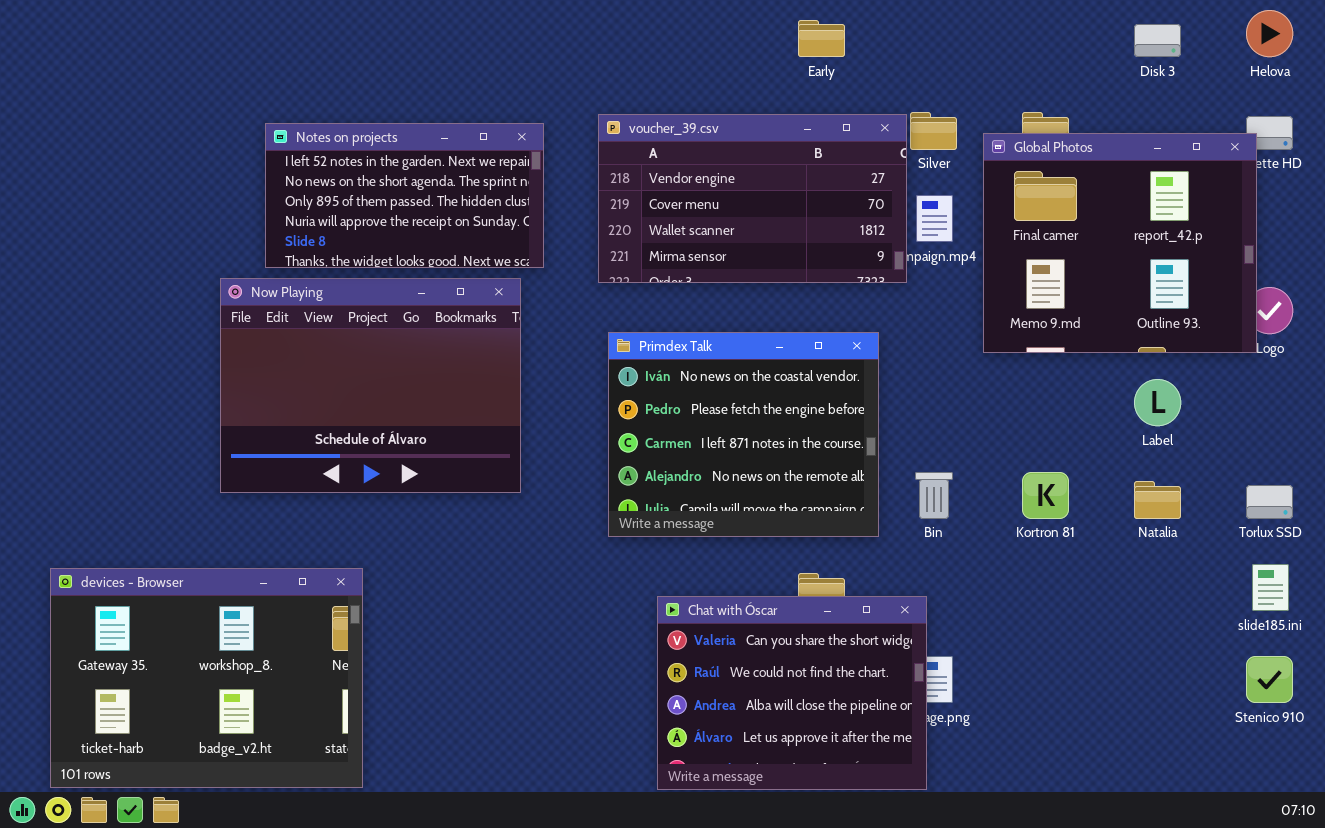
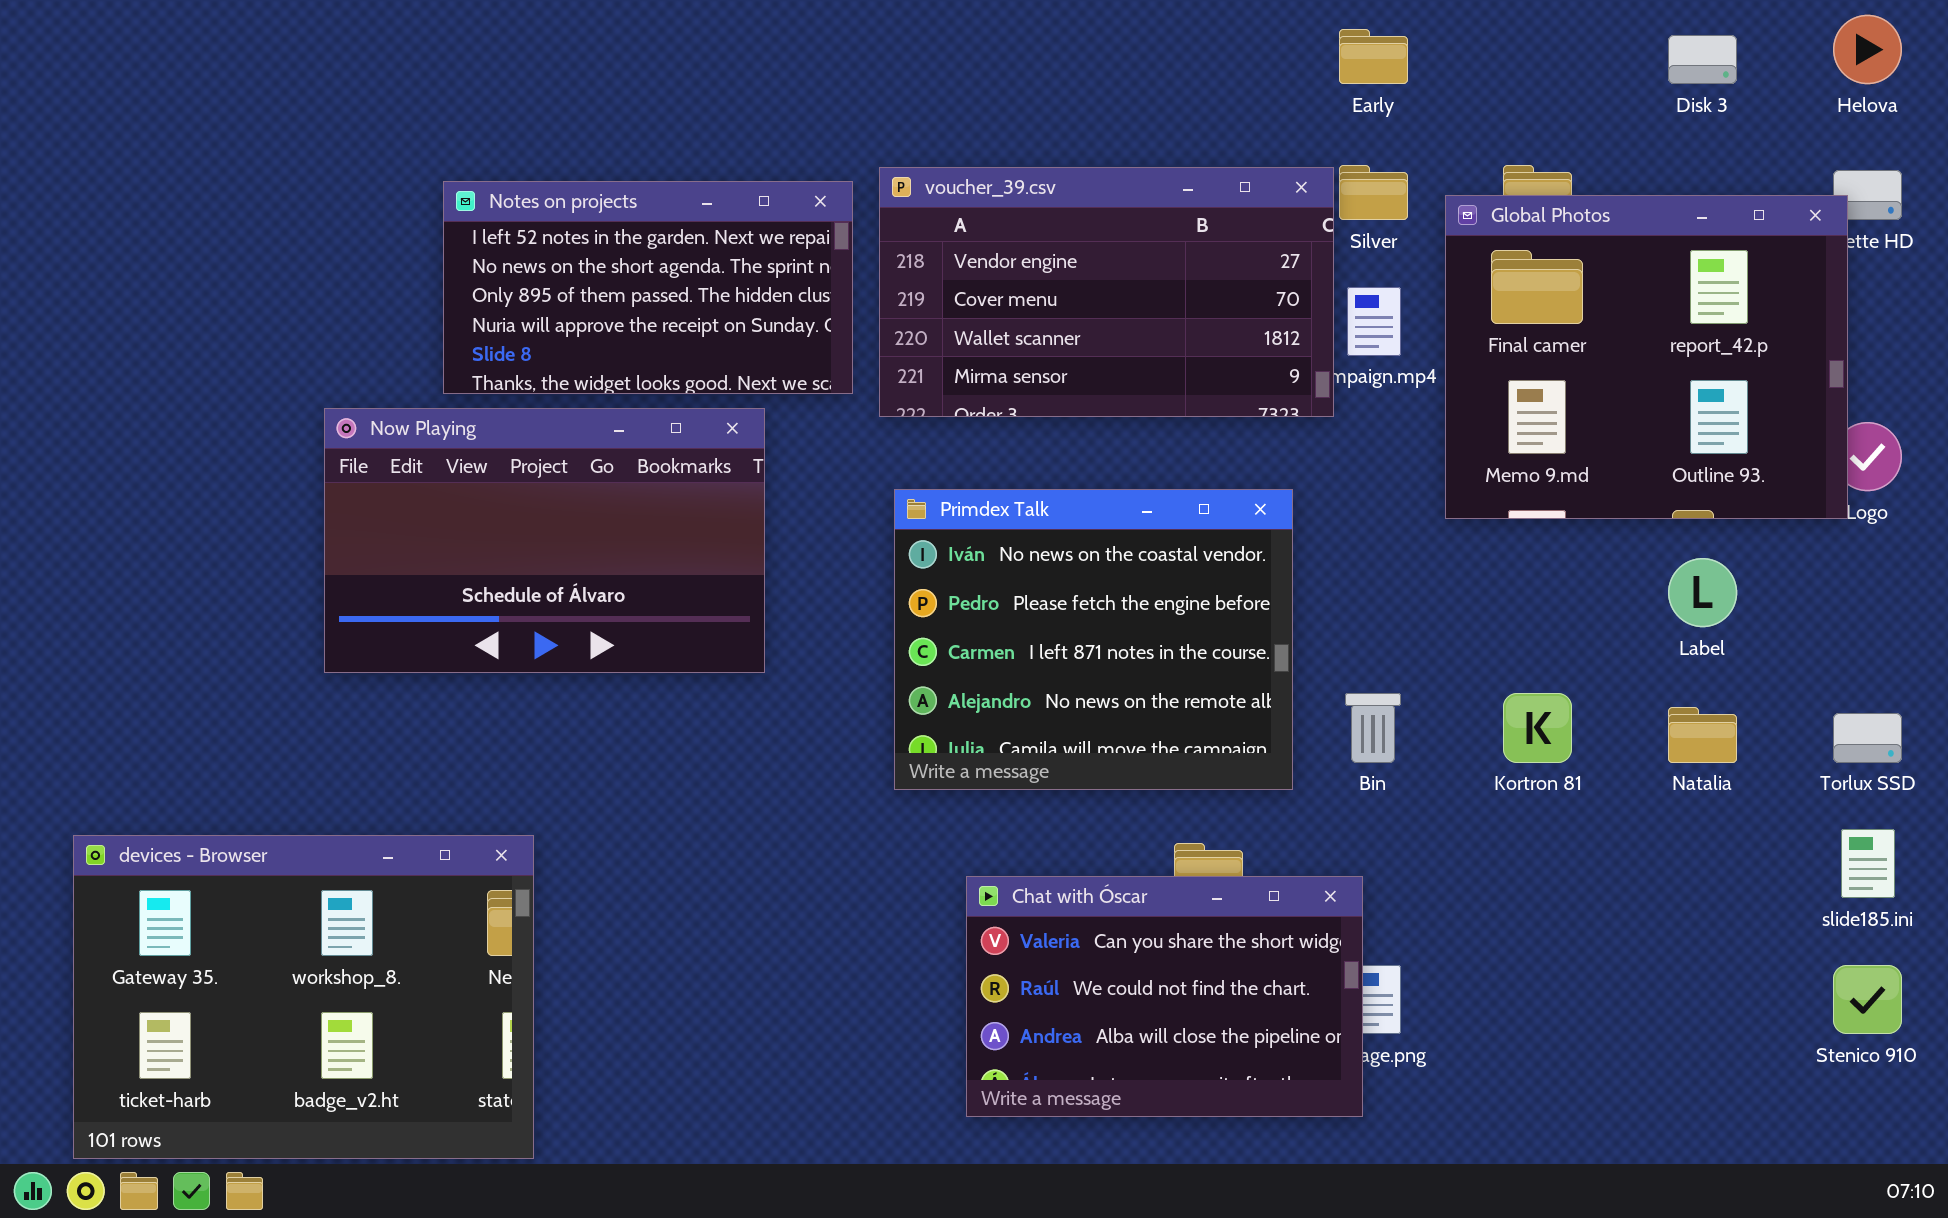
Early: [798,20,845,57] -> [1339,29,1408,84], moved
Notes on projects: [265,123,544,268] -> [443,181,853,394], moved
Now Playing: [220,278,521,493] -> [324,408,765,673], resized
Chat with Óscar: [657,596,927,790] -> [966,876,1363,1117], resized

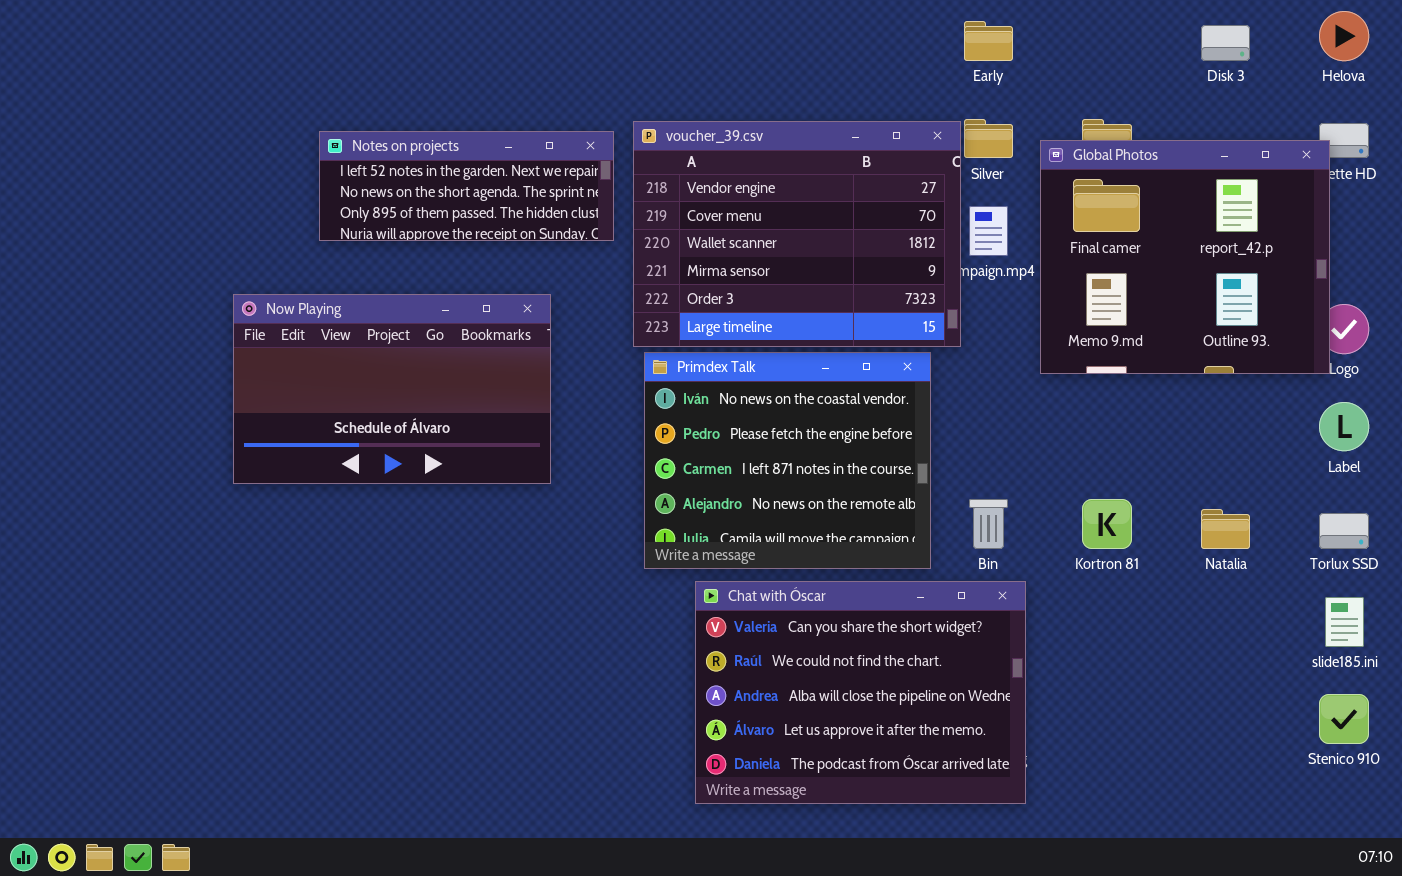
voucher_39.csv: [879,167,1334,417] -> [633,121,961,347], resized
Notes on projects: [443,181,853,394] -> [319,131,614,241], resized
Label: [1668,558,1737,627] -> [1319,402,1369,451], moved
devices - Browser: [73,835,534,1159] -> none, closed
Chat with Óscar: [966,876,1363,1117] -> [695,581,1026,804], resized

